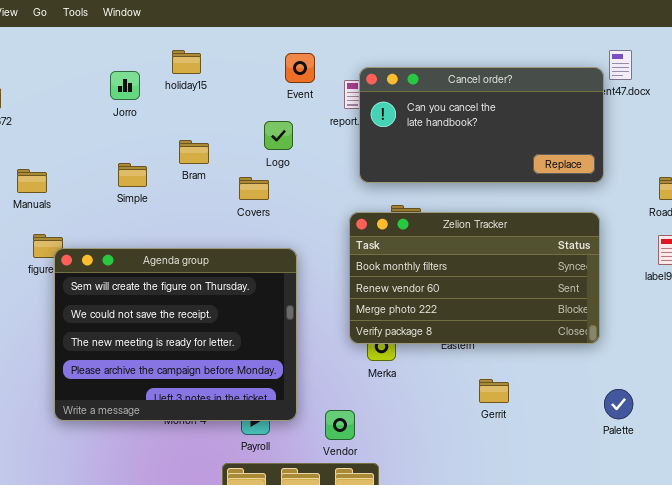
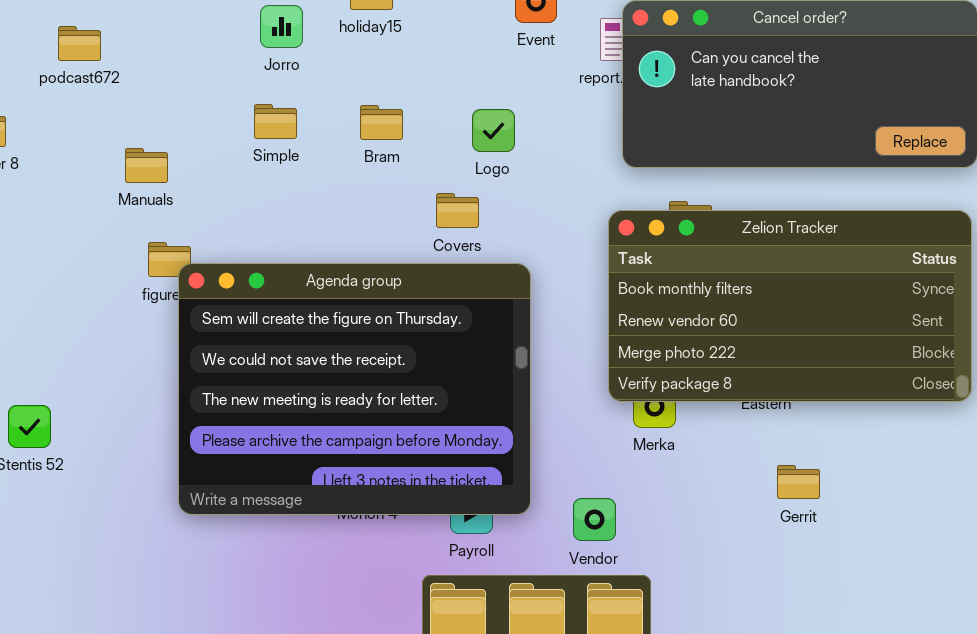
Logo: [264,121,293,150] -> [472,109,515,152], moved
Simple: [118,163,147,187] -> [254,104,297,139], moved
Covers: [239,177,269,200] -> [436,193,479,228], moved
Gerrit: [479,379,509,403] -> [777,465,820,499], moved

